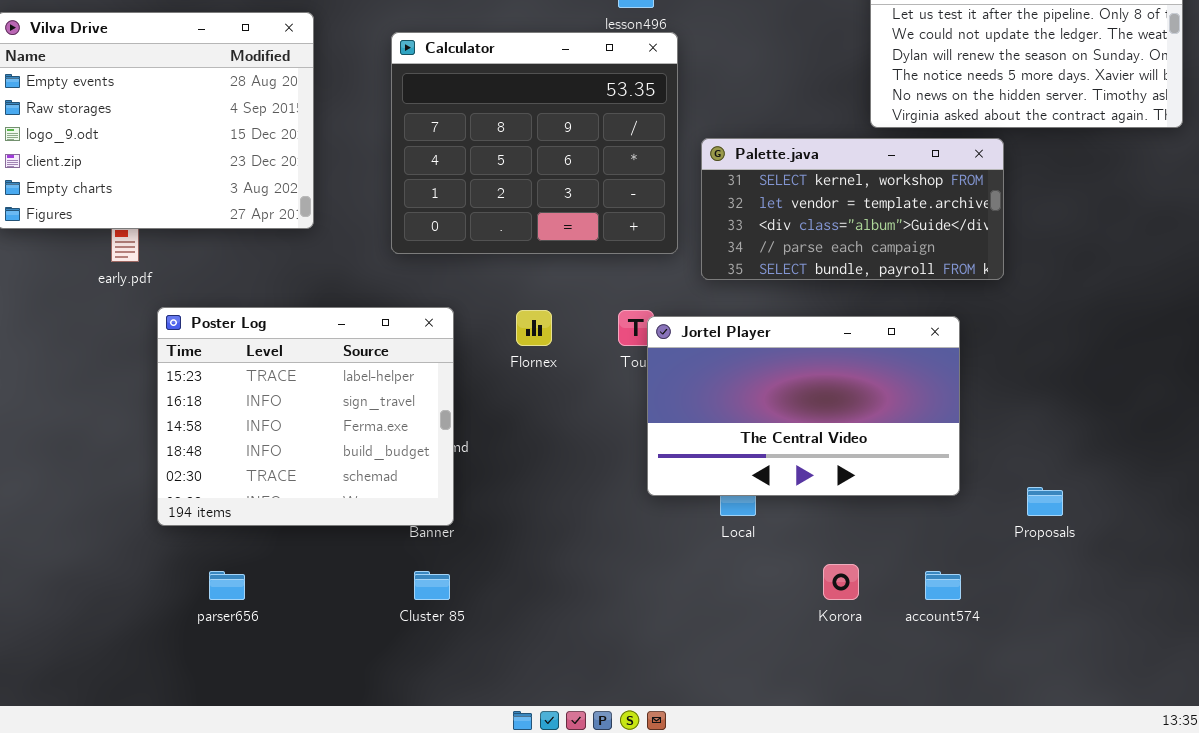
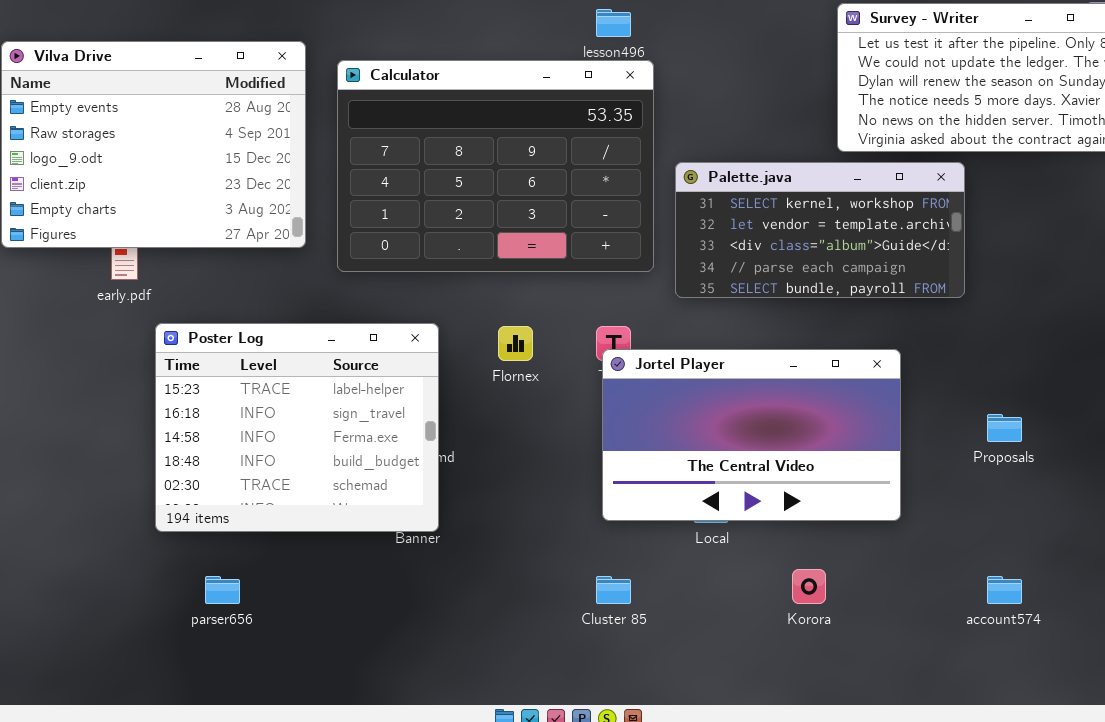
Calculator: [391,32,678,254] -> [337,60,654,272], resized
Jortel Player: [647,316,960,496] -> [602,349,901,521], moved
Proposals: [1027,487,1063,516] -> [987,414,1022,442], moved
Cluster 85: [414,571,450,600] -> [596,576,631,604], moved
account574: [925,571,961,600] -> [987,576,1022,604], moved

